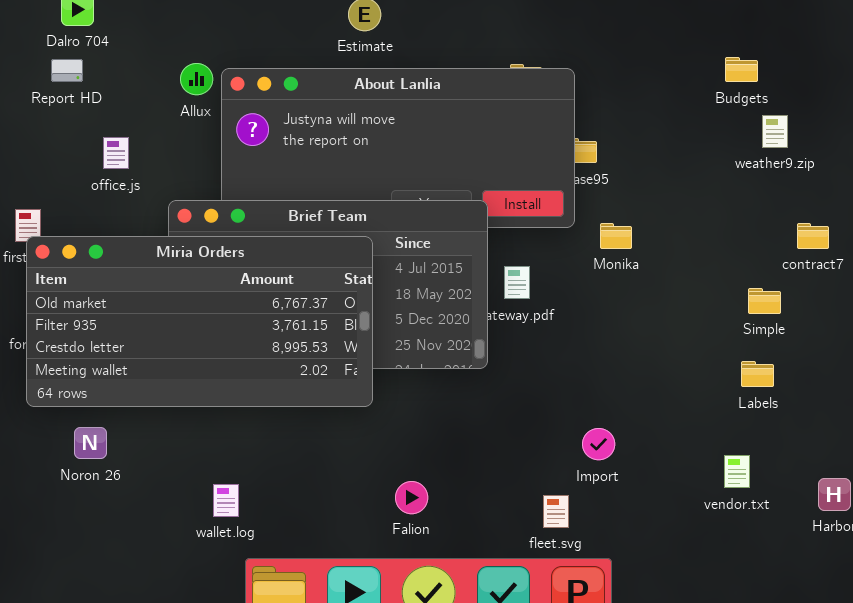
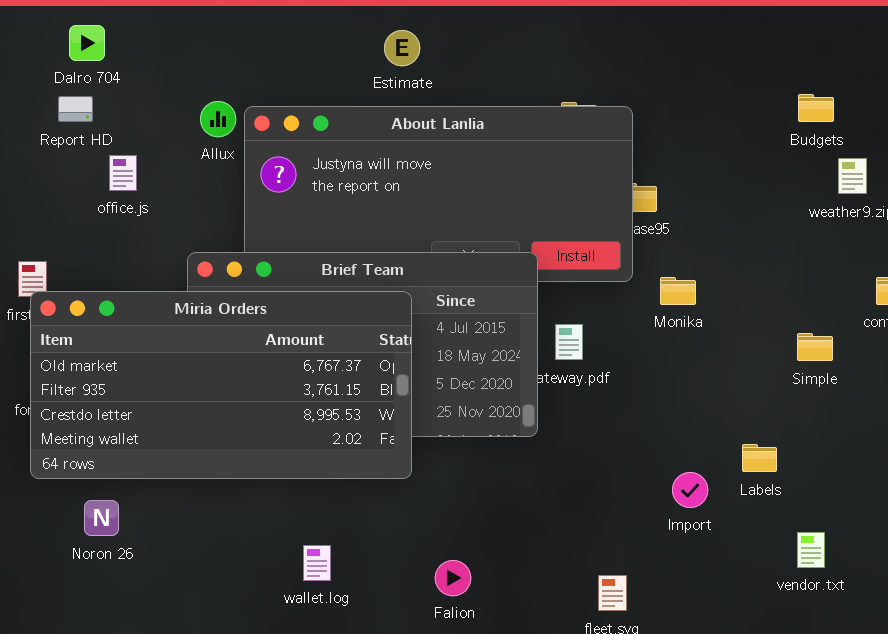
office.js: [103,137,129,169] -> [109,155,137,191], moved
Simple: [748,288,781,314] -> [797,333,833,361], moved
Labels: [741,361,774,387] -> [742,444,777,472], moved
Import: [582,428,615,460] -> [672,472,708,508], moved
wallet.log: [213,484,239,517] -> [303,545,331,581], moved

